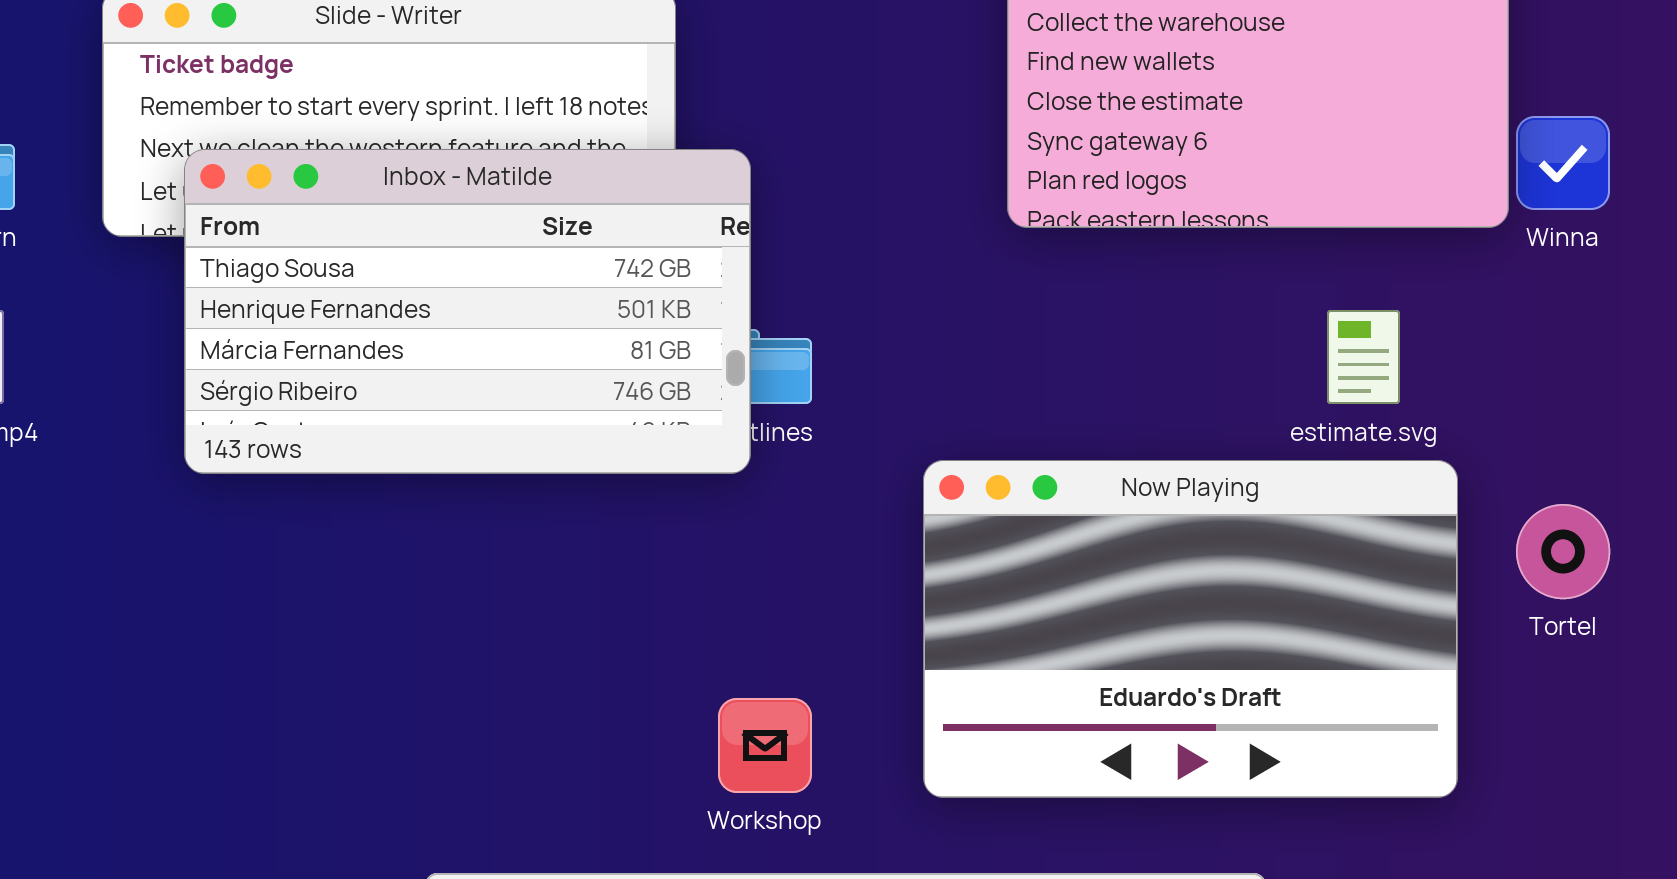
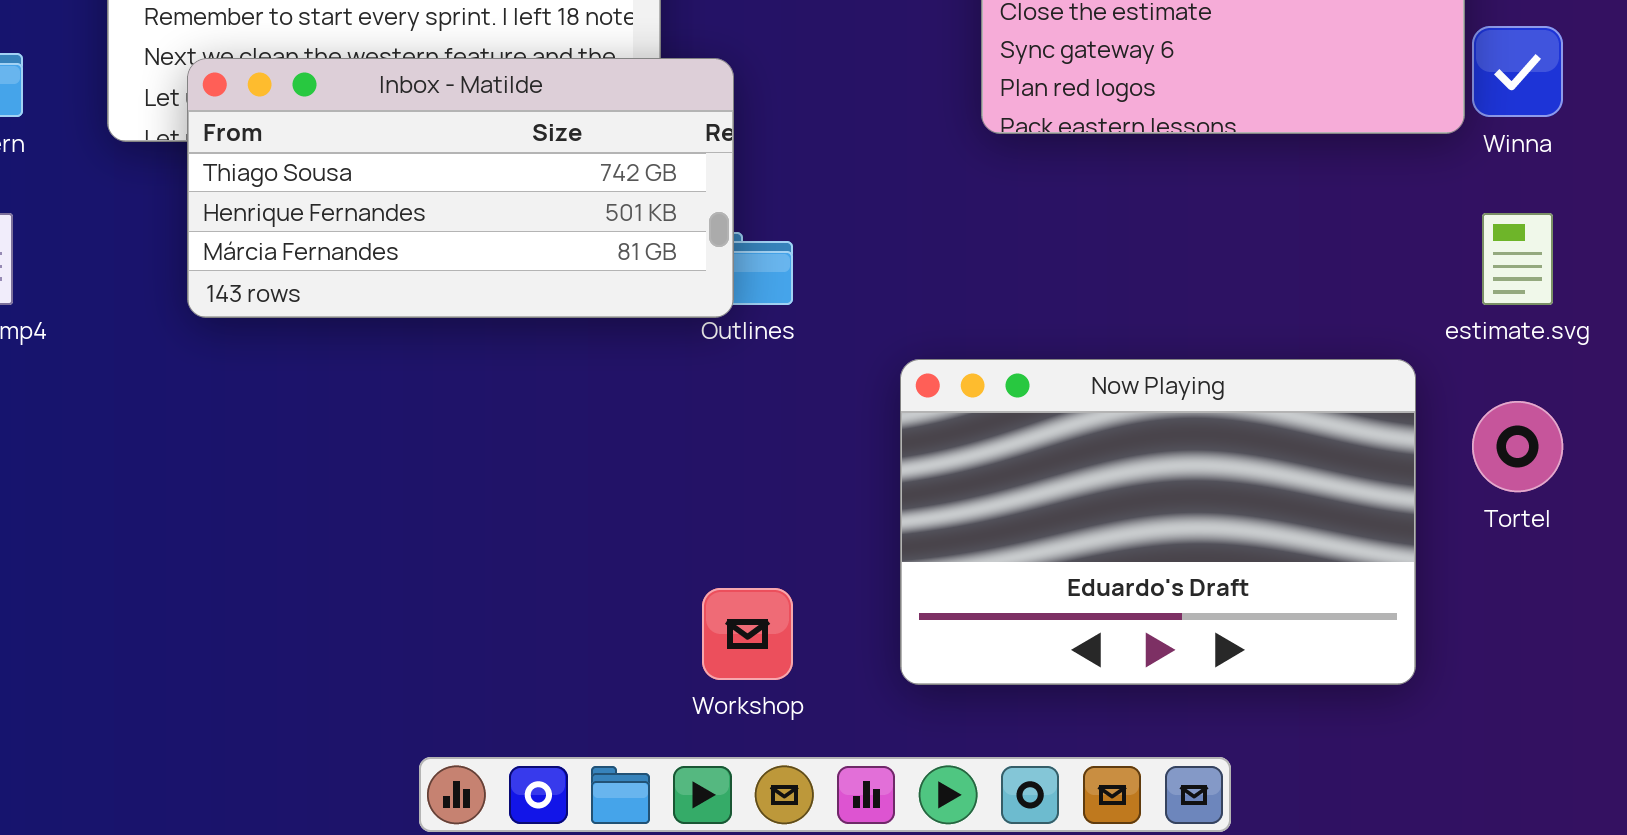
Inbox - Matilde: [184,149,751,474] -> [187,58,734,318], resized
estimate.svg: [1327,310,1400,404] -> [1482,213,1553,305], moved

